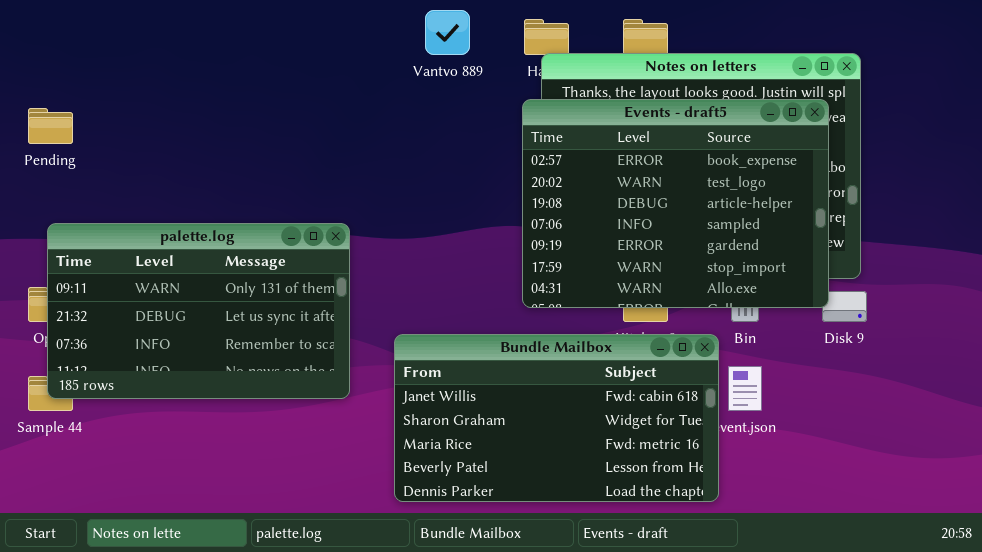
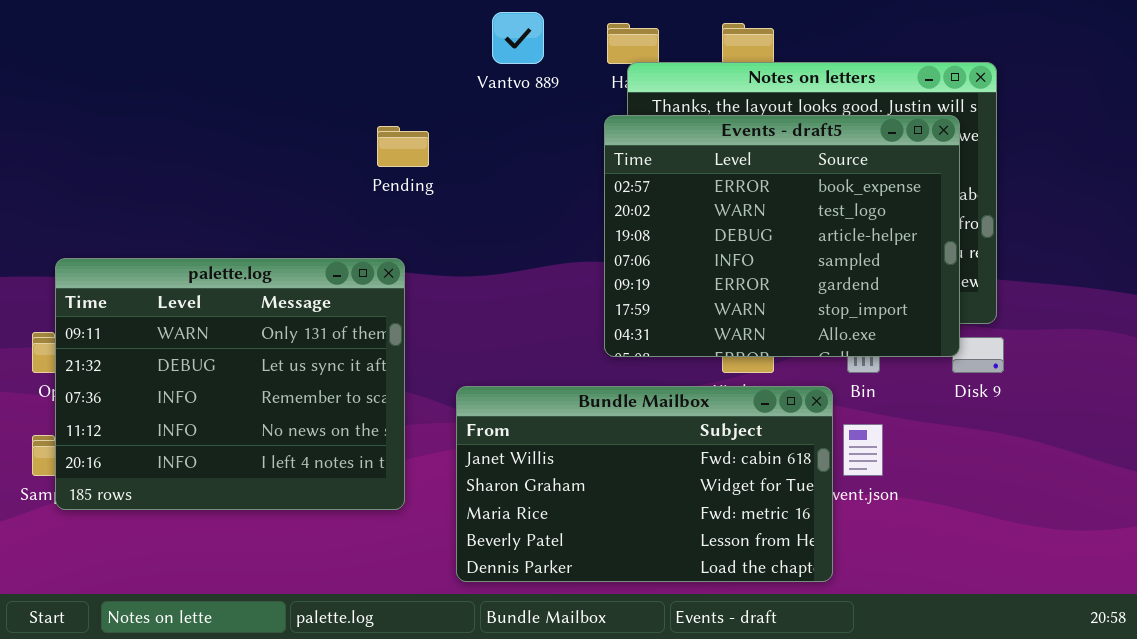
Pending: [28,108,73,144] -> [377,126,429,167], moved
palette.log: [47,223,350,399] -> [55,258,405,510], resized

